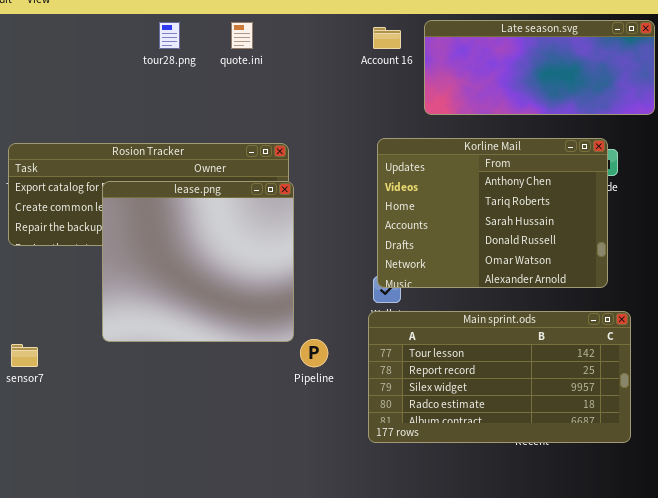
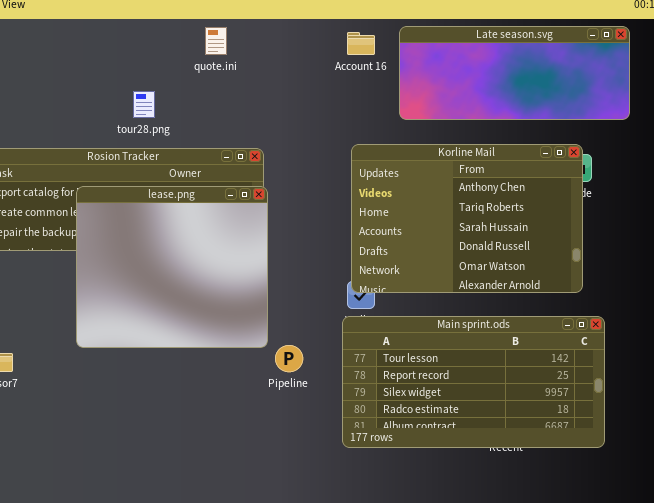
tour28.png: [159,22,180,49] -> [133,91,155,118], moved

